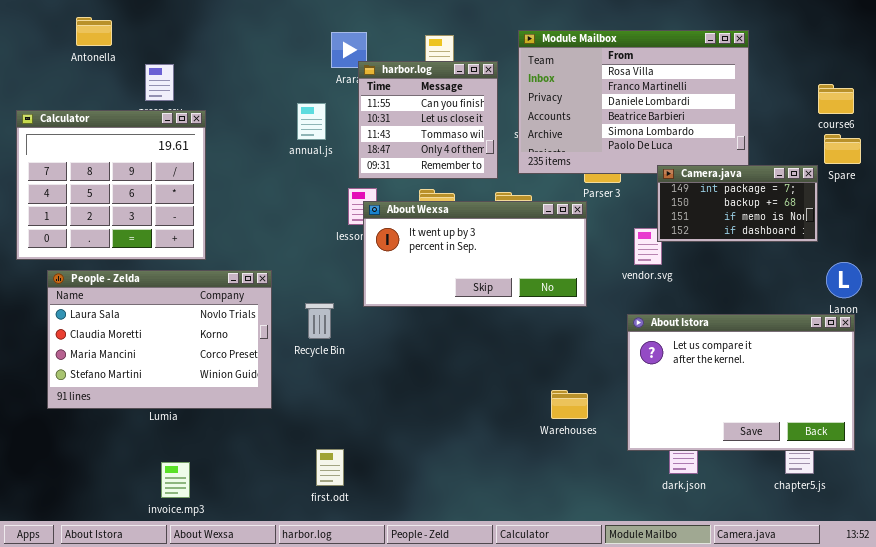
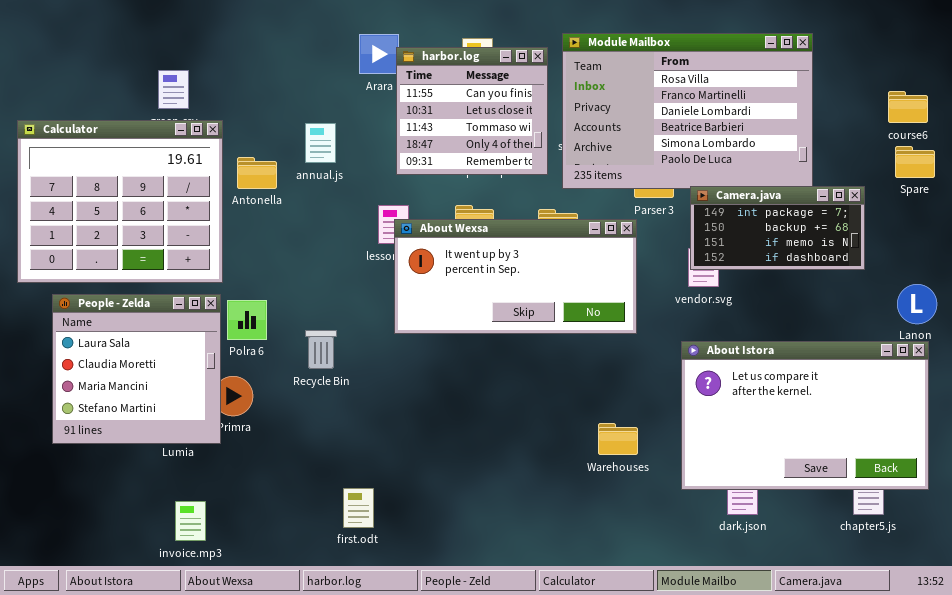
Antonella: [76,17,112,46] -> [237,157,277,189], moved
harbor.log: [358,61,498,179] -> [396,47,548,175], moved
annual.js: [297,103,326,140] -> [305,123,336,163], moved
Camera.java: [657,165,818,242] -> [690,186,865,270], moved
People - Zelda: [47,270,272,409] -> [52,294,221,444], resized
Recycle Bin: [305,303,334,339] -> [305,330,337,369], moved

